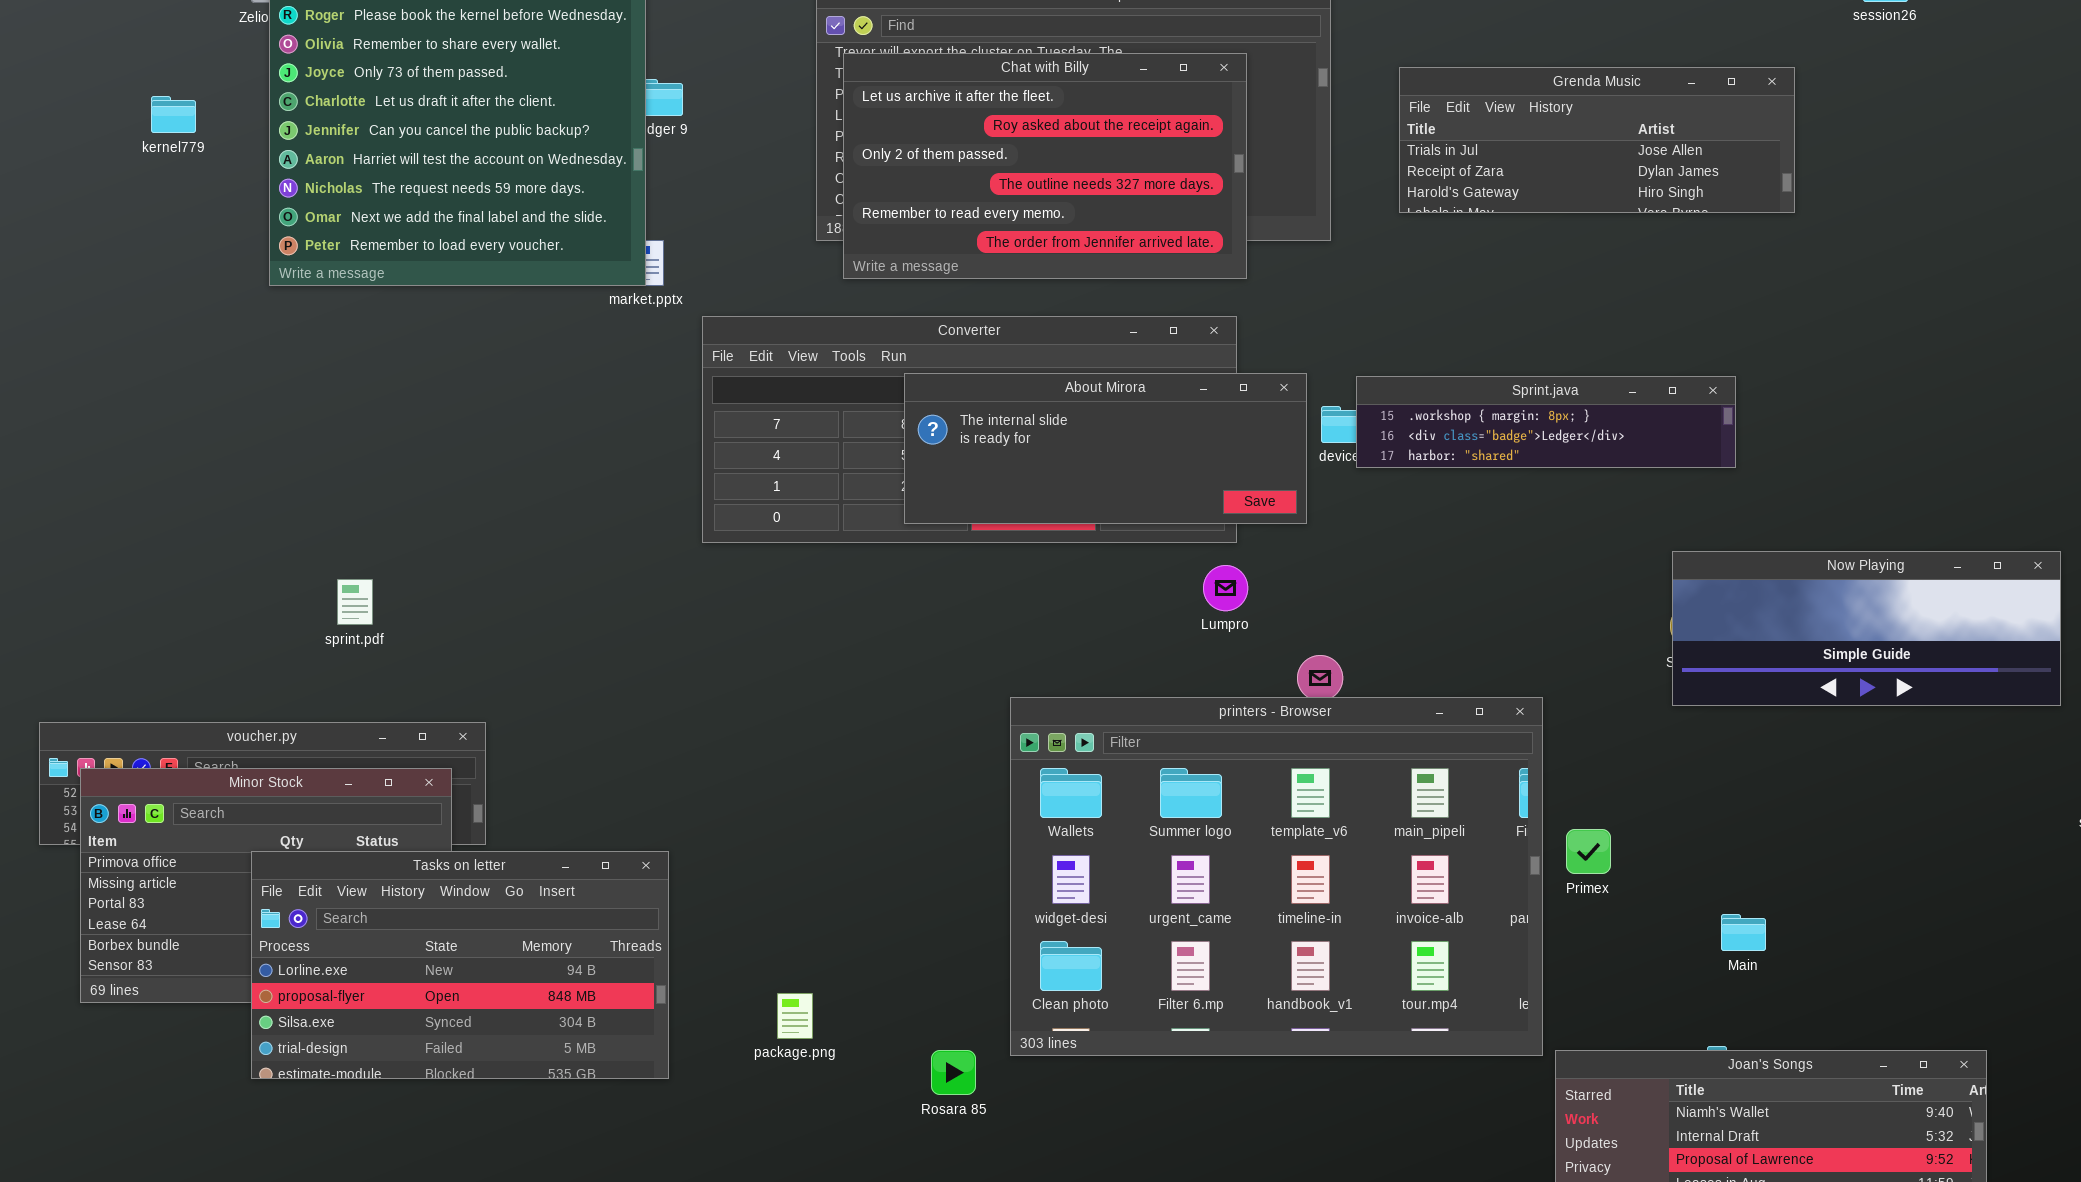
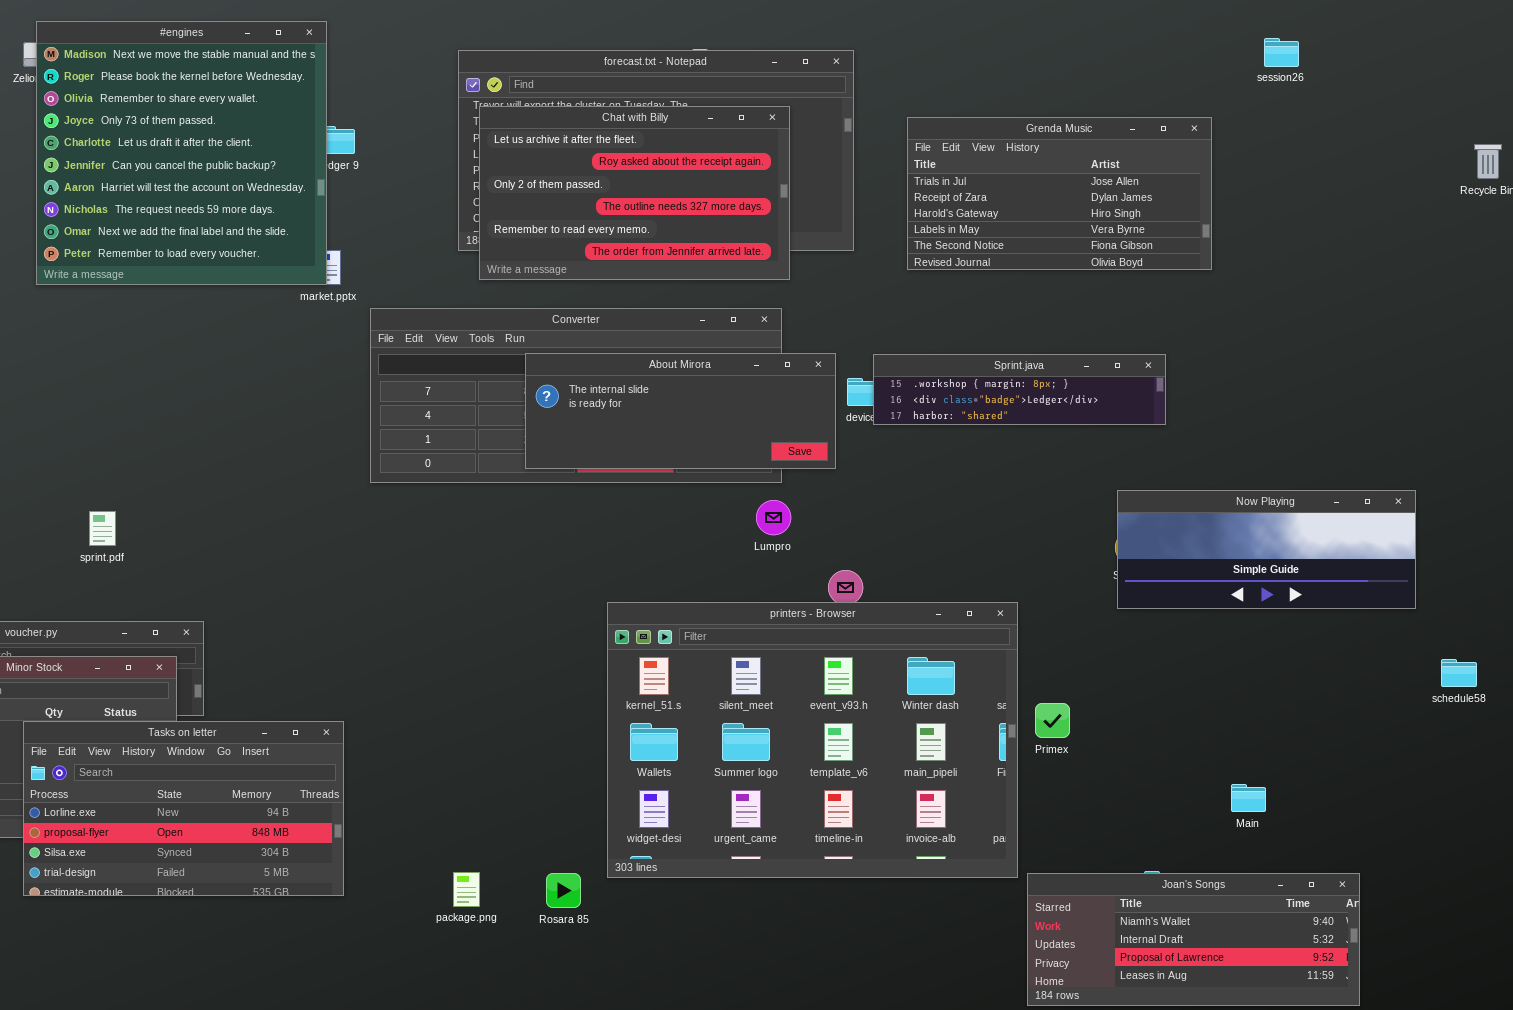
Grenda Music: [1399,67,1795,213] -> [907,117,1212,270], resized
printers - Browser: [1010,697,1543,1056] -> [607,602,1018,878], scrolled up 1 row
Main: [1721,914,1766,951] -> [1231,784,1266,812], moved
package.png: [777,993,813,1039] -> [453,872,480,907], moved

